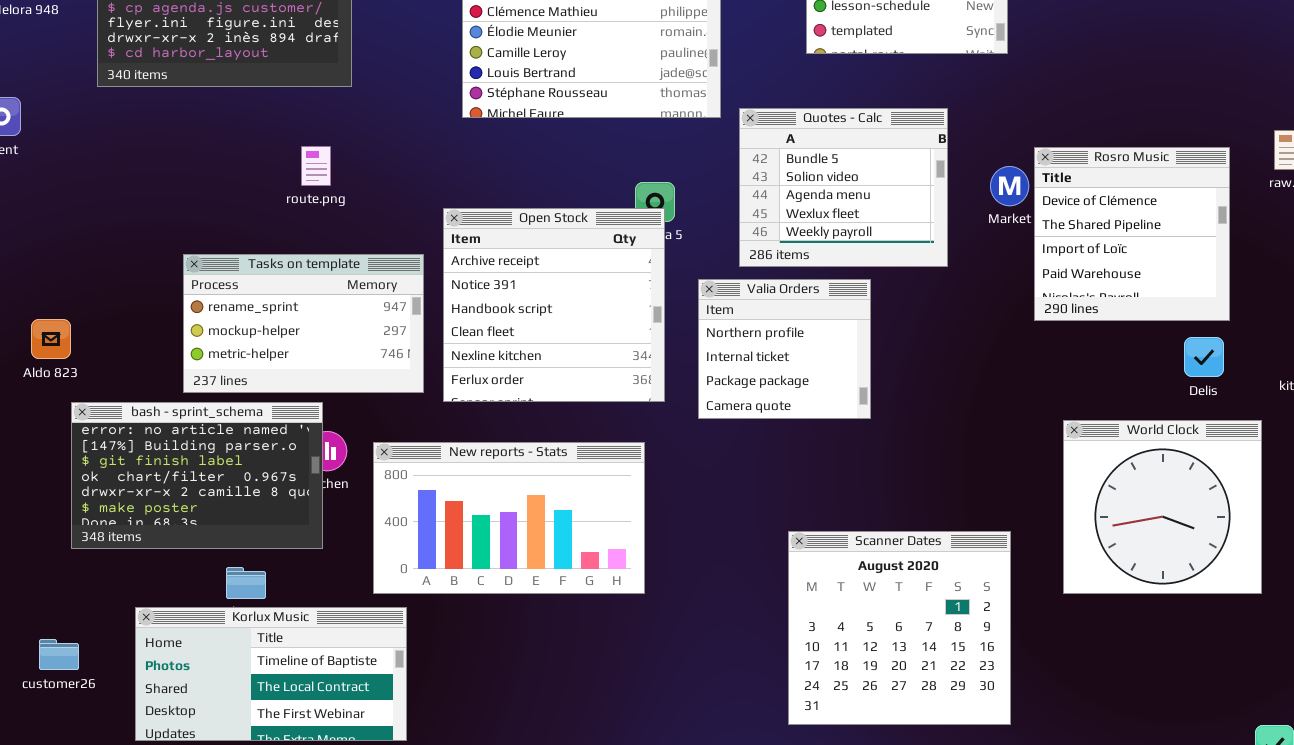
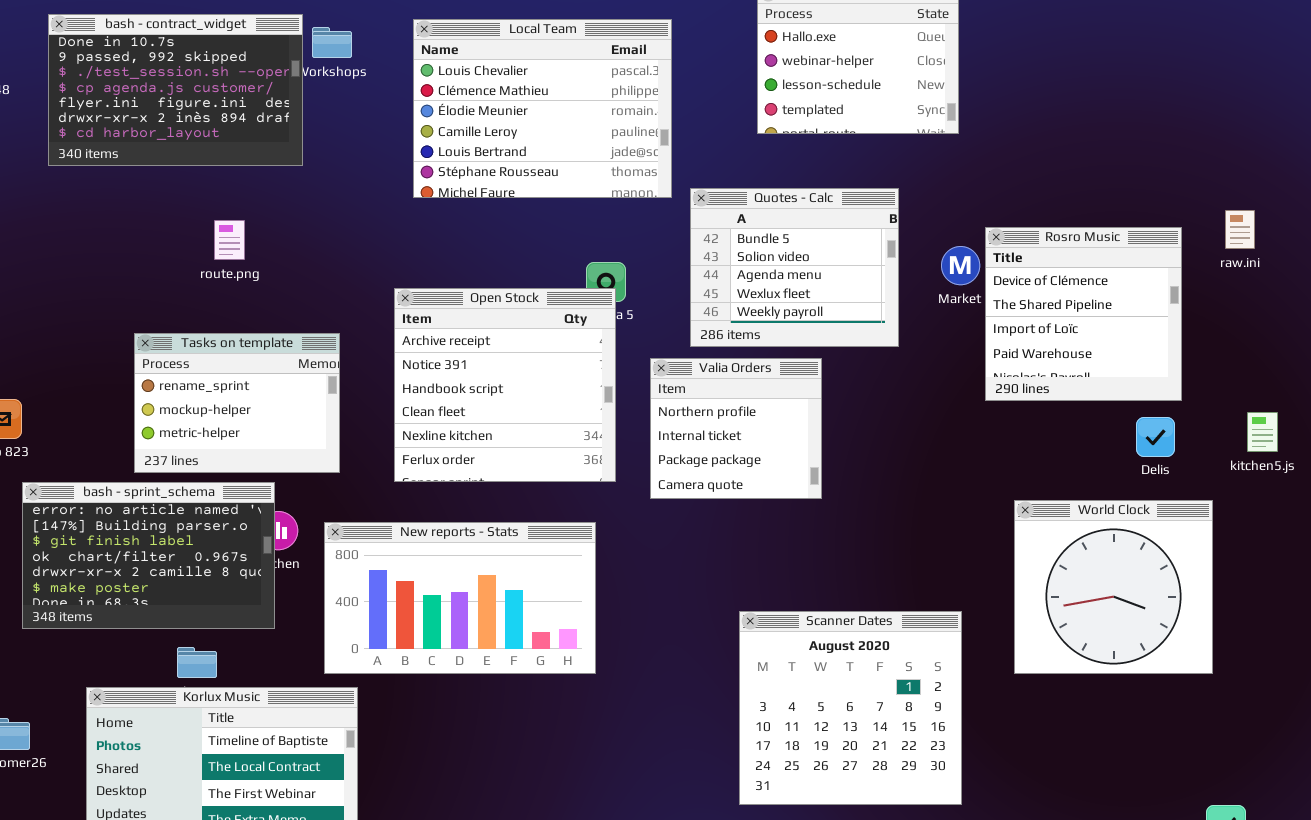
route.png: [301,146,331,186] -> [214,220,245,260], moved
Tasks on template: [183,254,424,393] -> [134,333,340,473], resized

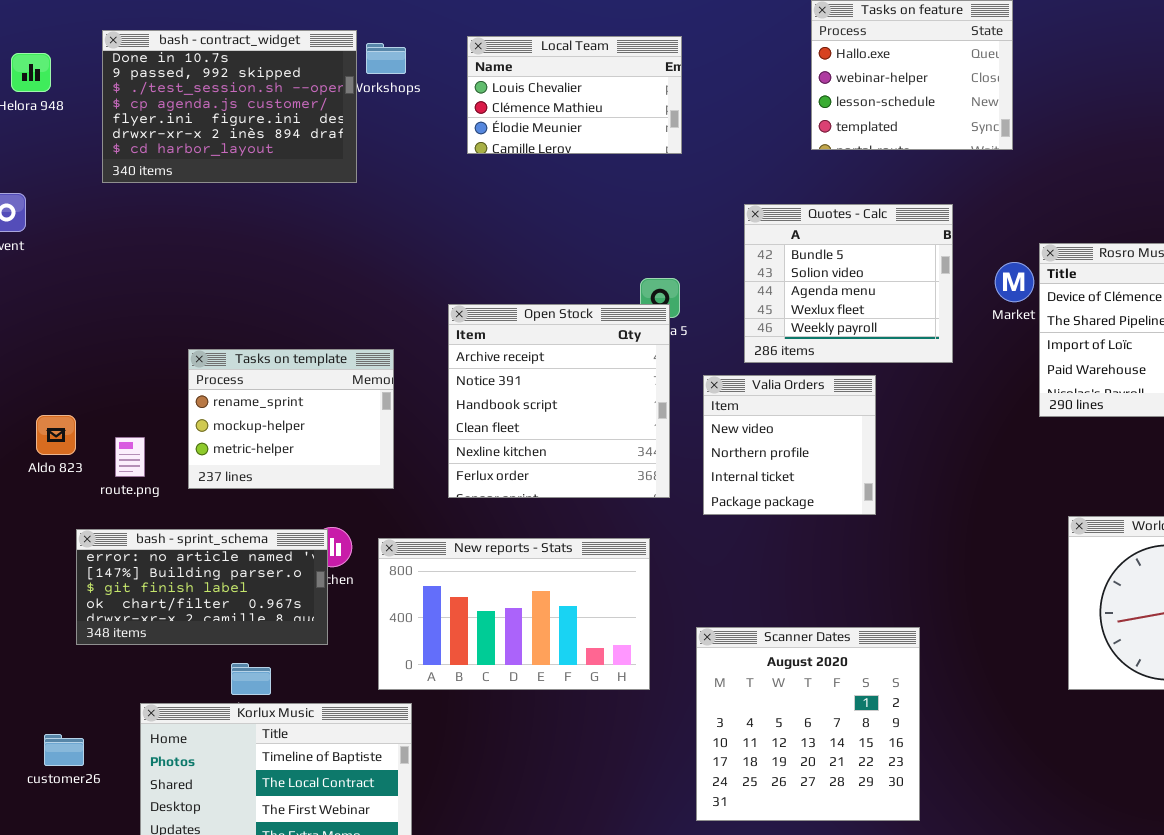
Local Team: [413,19,672,198] -> [467,36,682,154], resized
route.png: [214,220,245,260] -> [115,437,145,477], moved
Valia Orders: [650,358,822,499] -> [703,375,876,515], scrolled up 1 row
bash - sprint_schema: [22,482,275,629] -> [76,529,328,645], resized
Scanner Dates: [739,611,962,805] -> [696,627,920,821], moved

